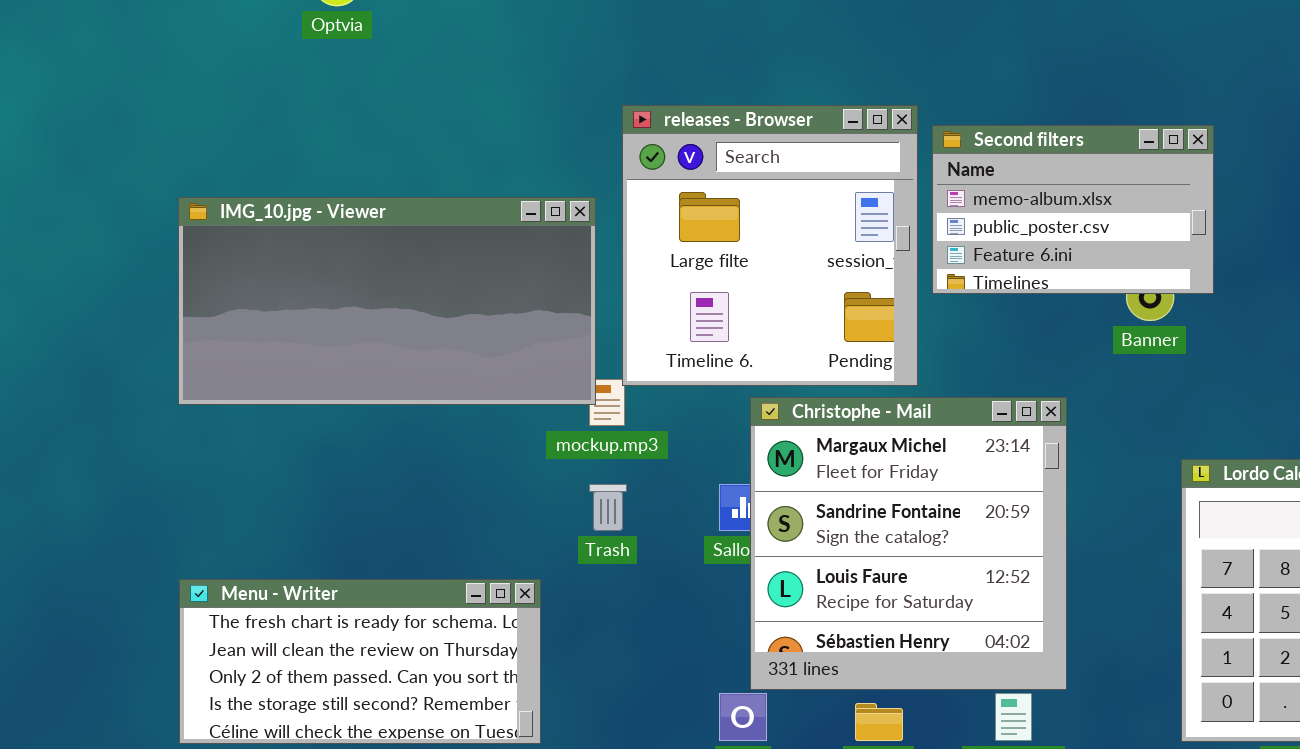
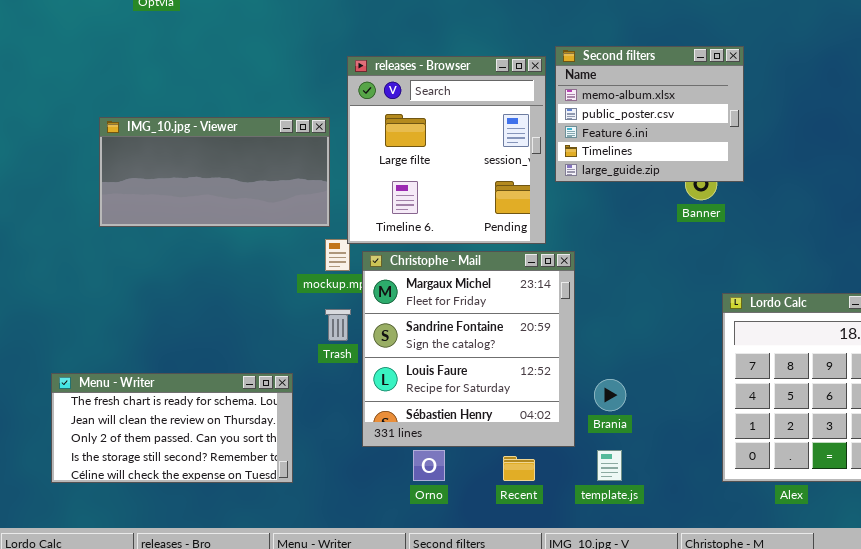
Second filters: [932,125,1214,294] -> [555,46,744,182], resized
IMG_10.jpg - Viewer: [178,197,596,405] -> [99,117,330,227], resized
Christophe - Mail: [750,397,1067,690] -> [362,251,575,447], moved

